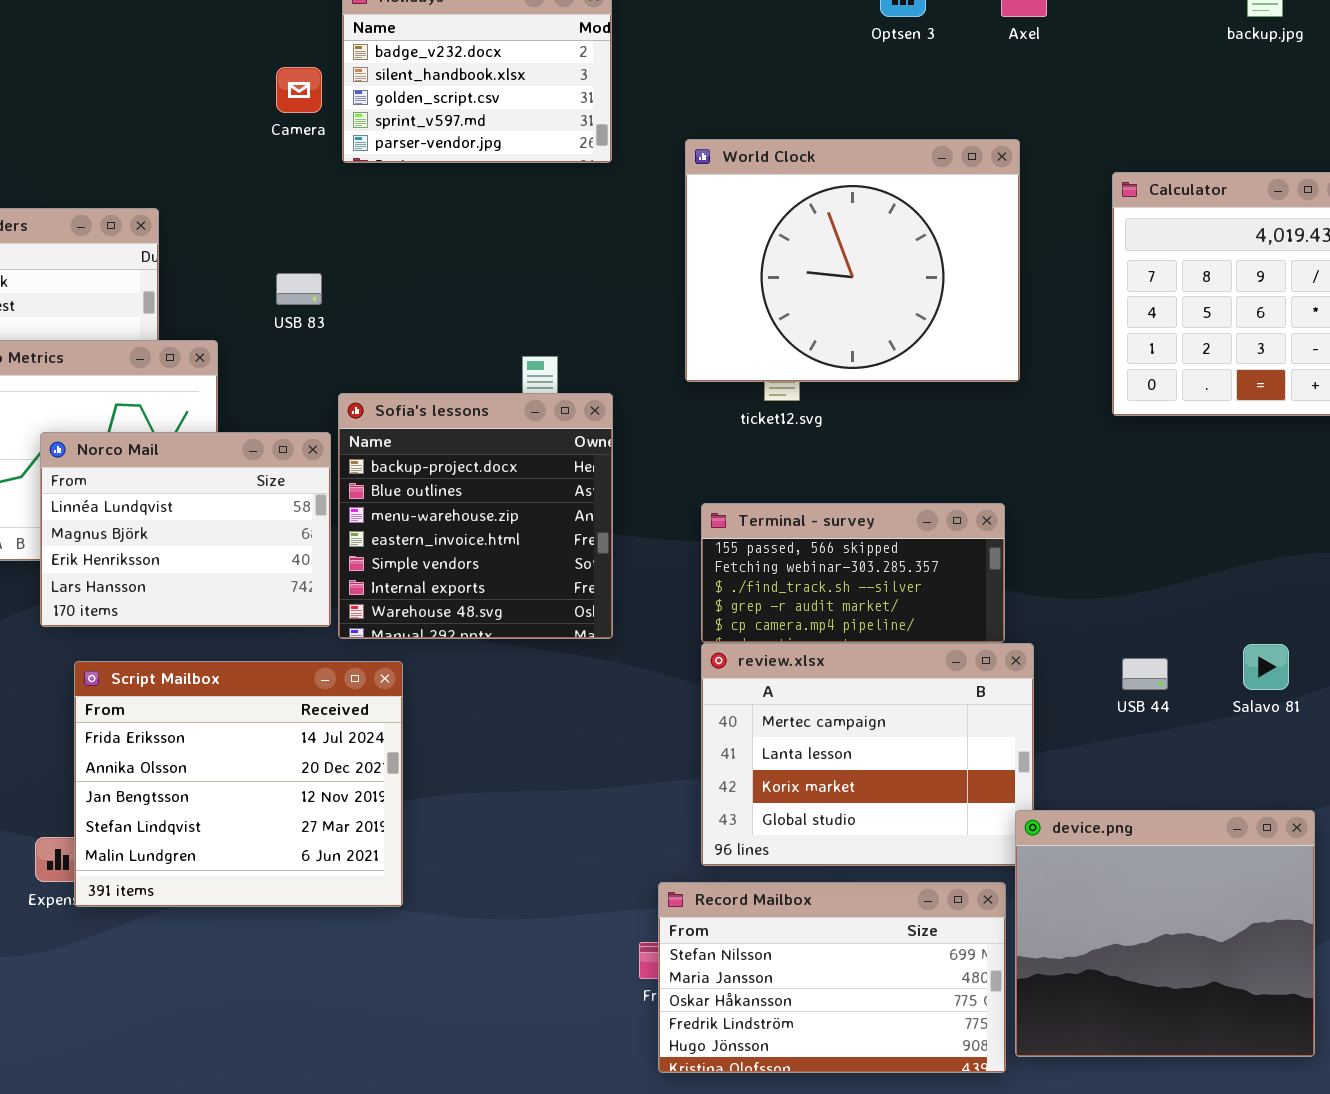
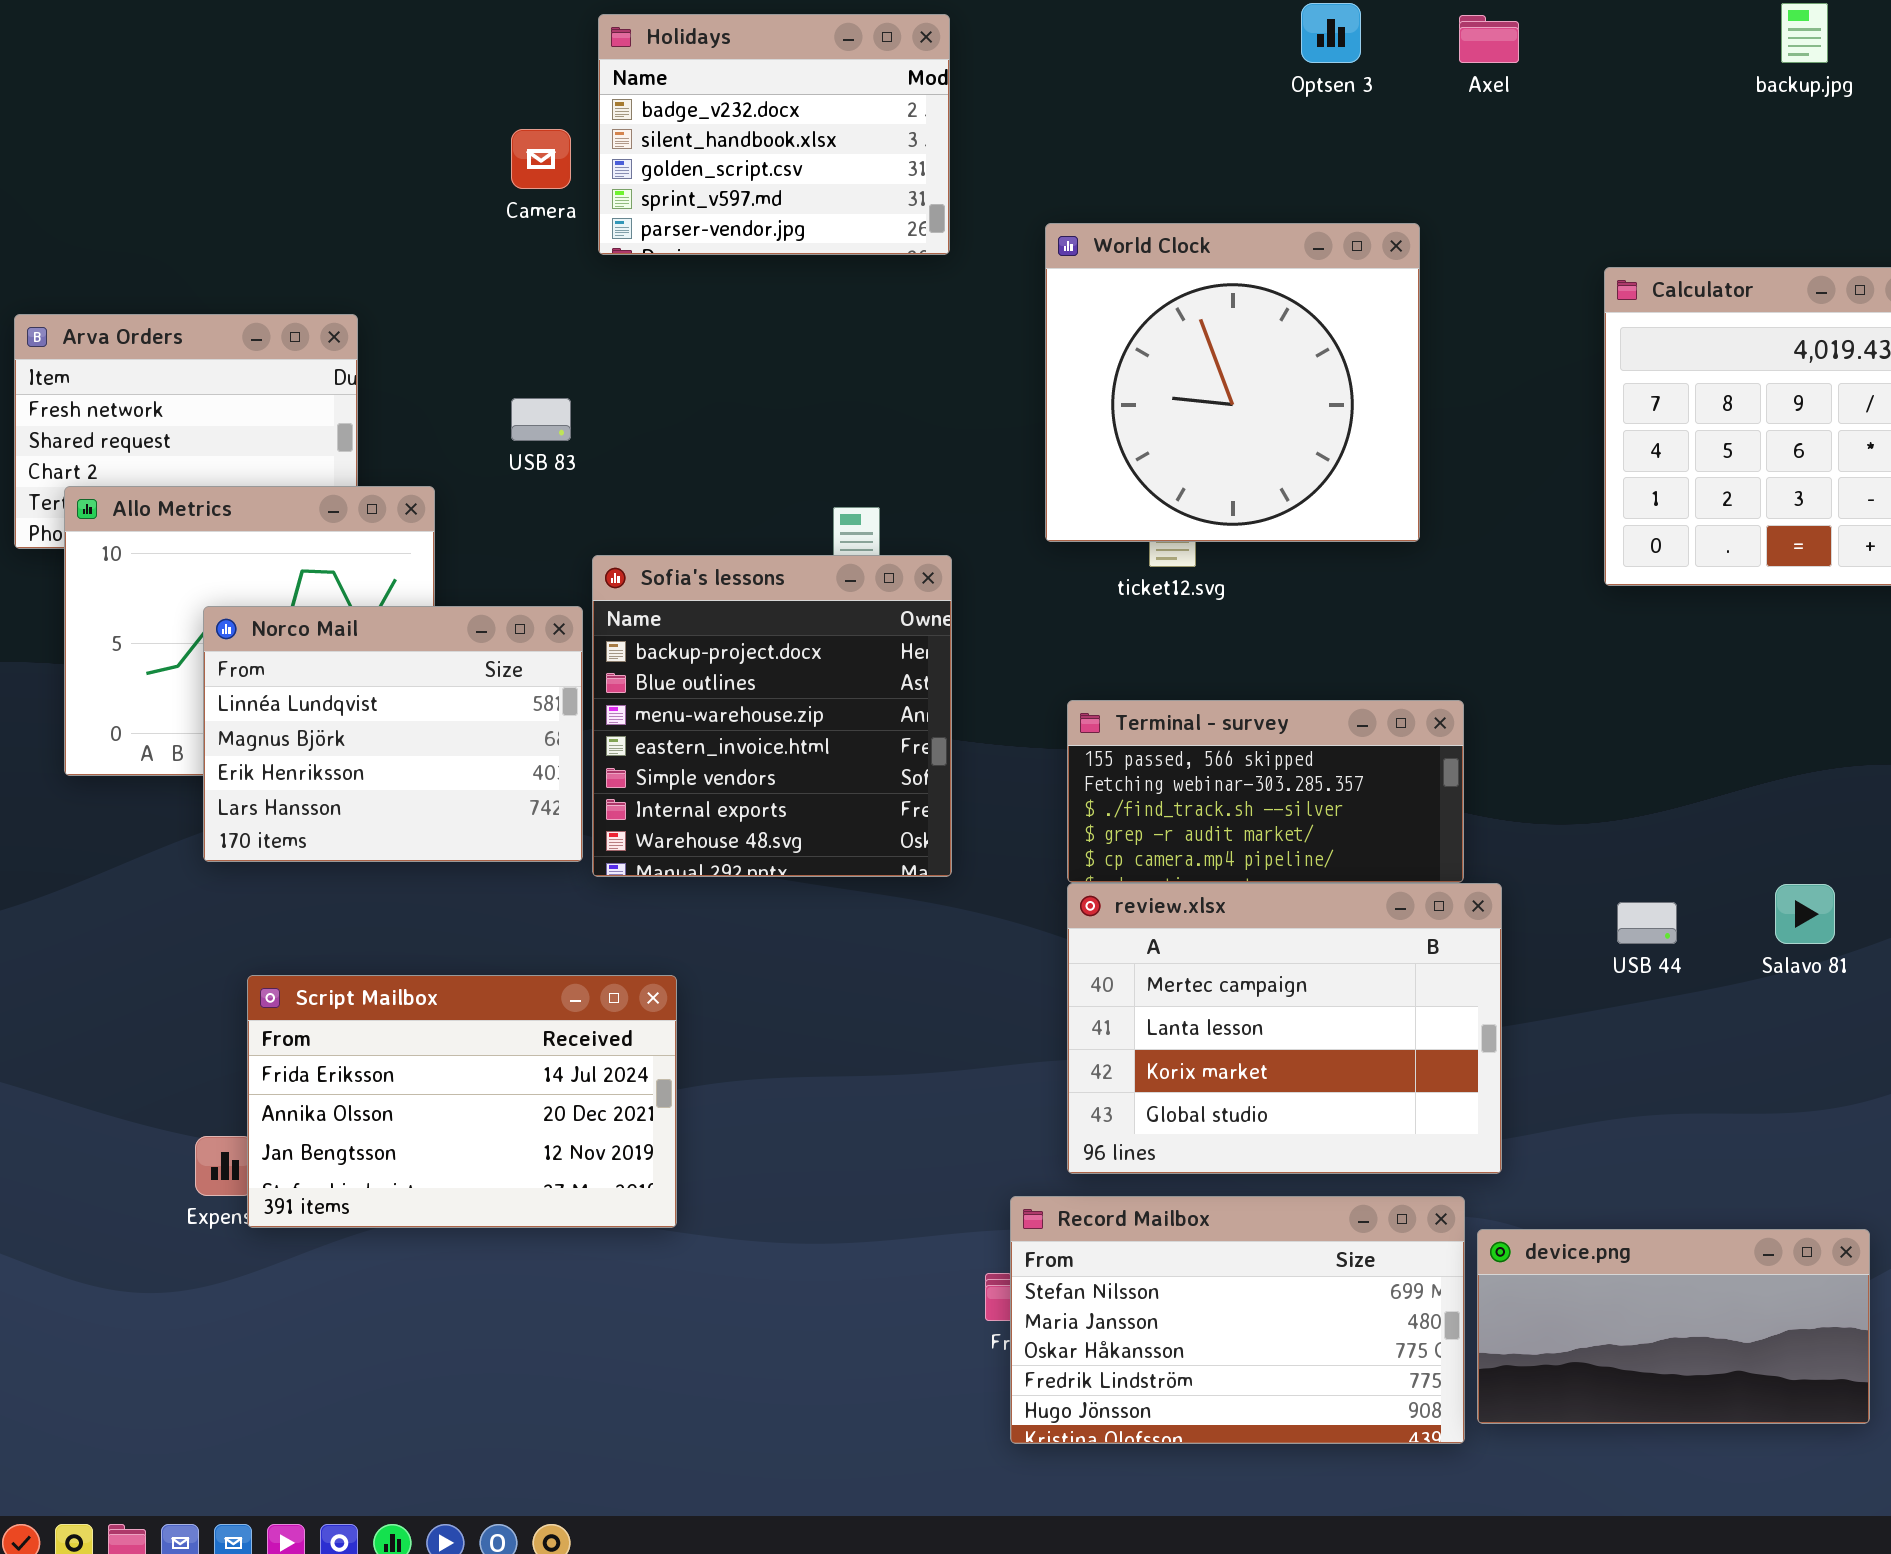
World Clock: [685,139,1020,382] -> [1045,223,1420,542], resized
Script Mailbox: [74,661,403,907] -> [247,975,677,1228], resized
device.png: [1015,810,1315,1057] -> [1477,1229,1870,1424], resized

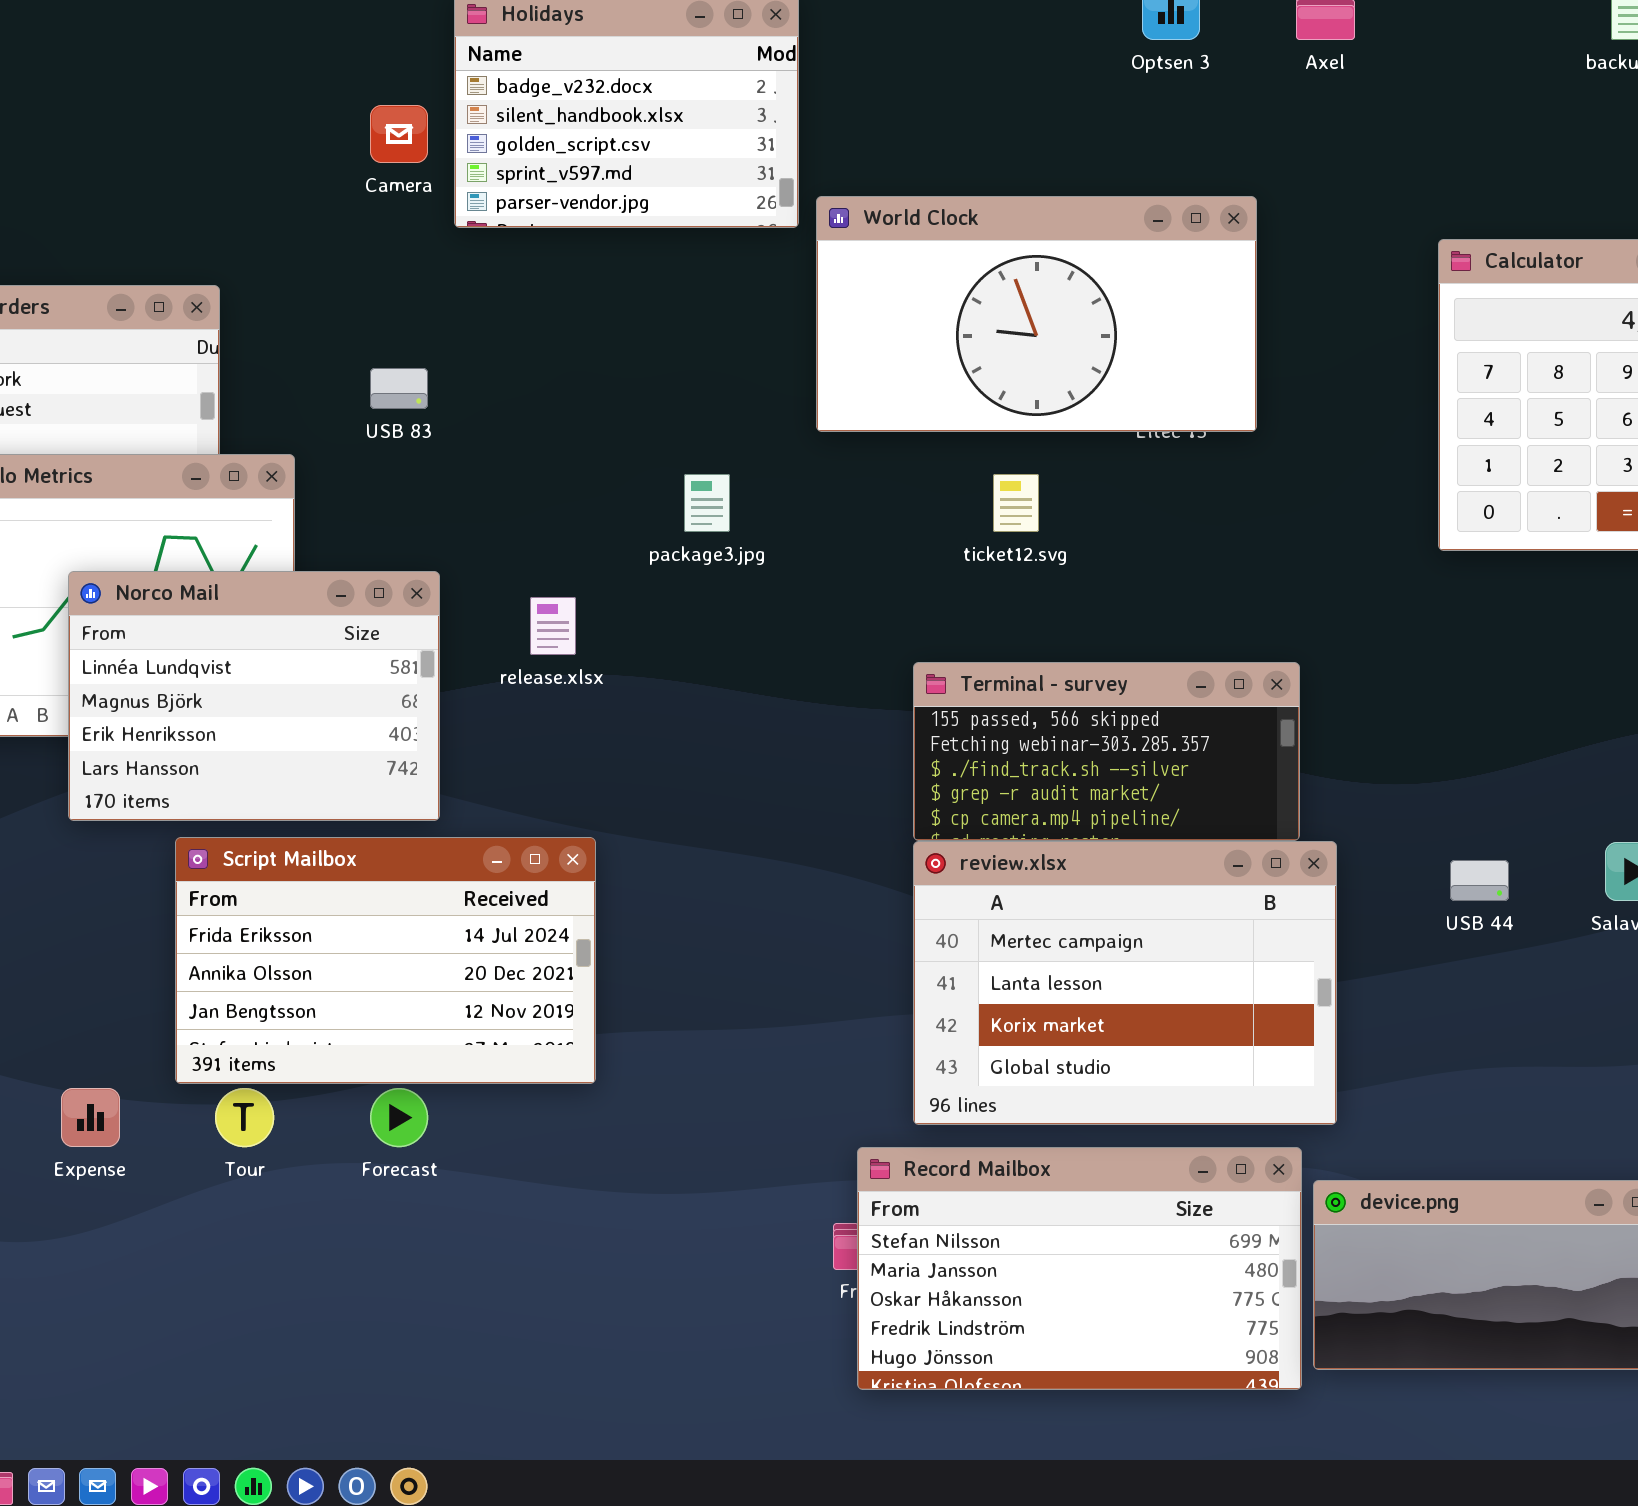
World Clock: [1045,223,1420,542] -> [816,196,1257,432], resized
Sofia's lessons: [592,555,952,877] -> none, closed
Script Mailbox: [247,975,677,1228] -> [175,837,596,1084], moved

